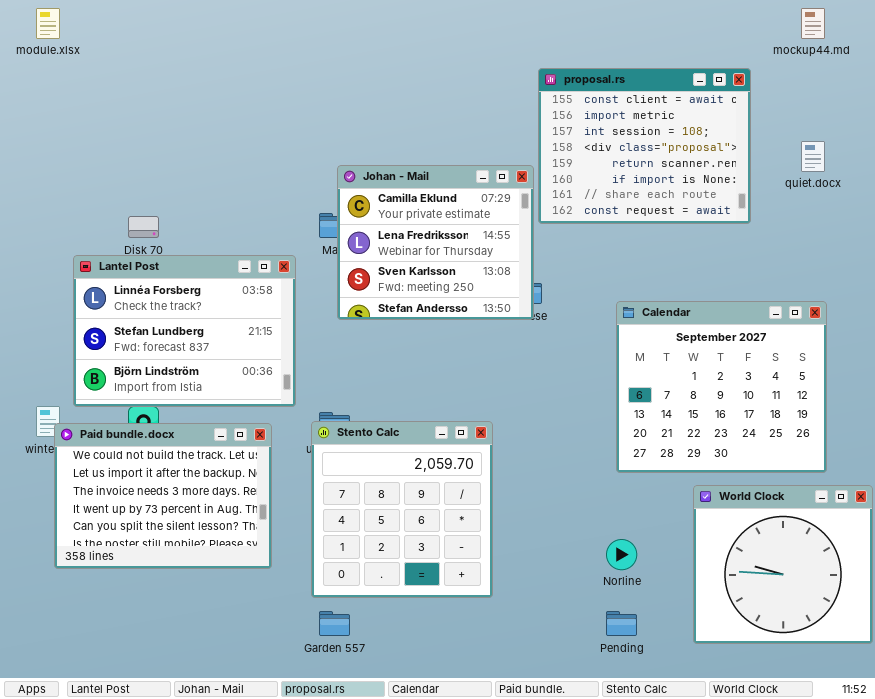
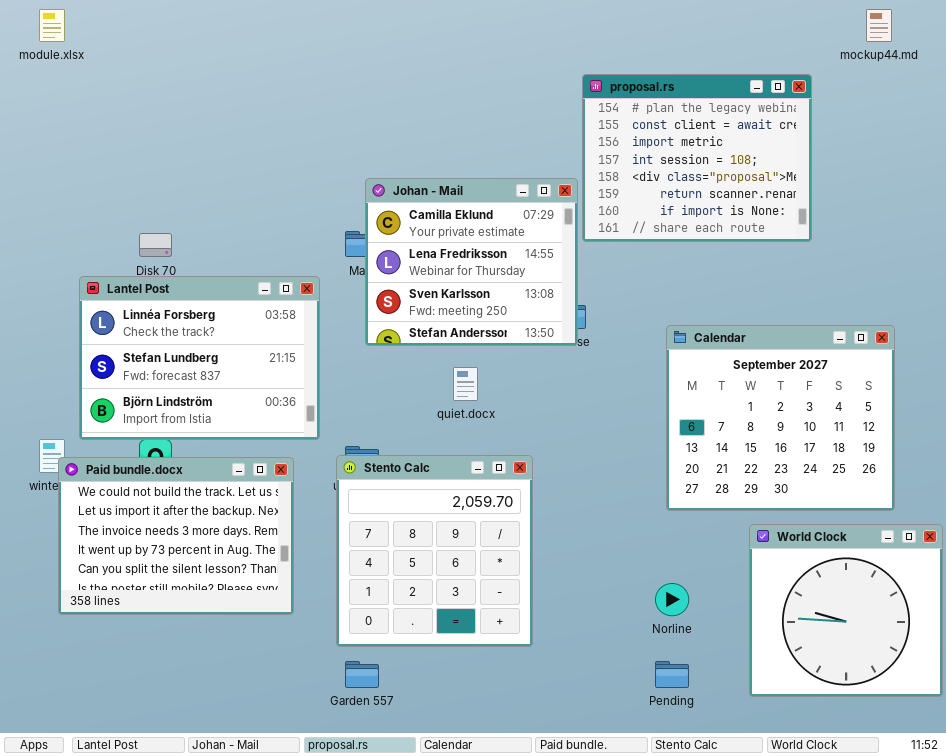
proposal.rs: [538,68,751,224] -> [582,74,812,242], scrolled up 1 row
quiet.docx: [801,141,825,172] -> [453,367,478,401], moved

